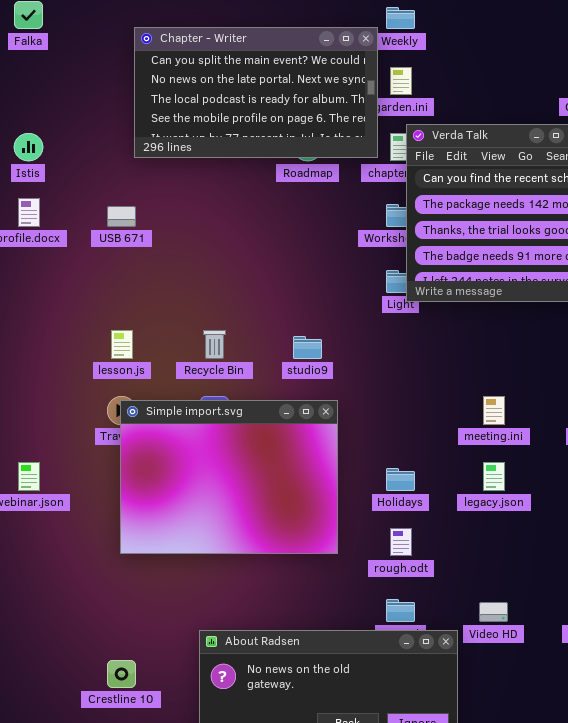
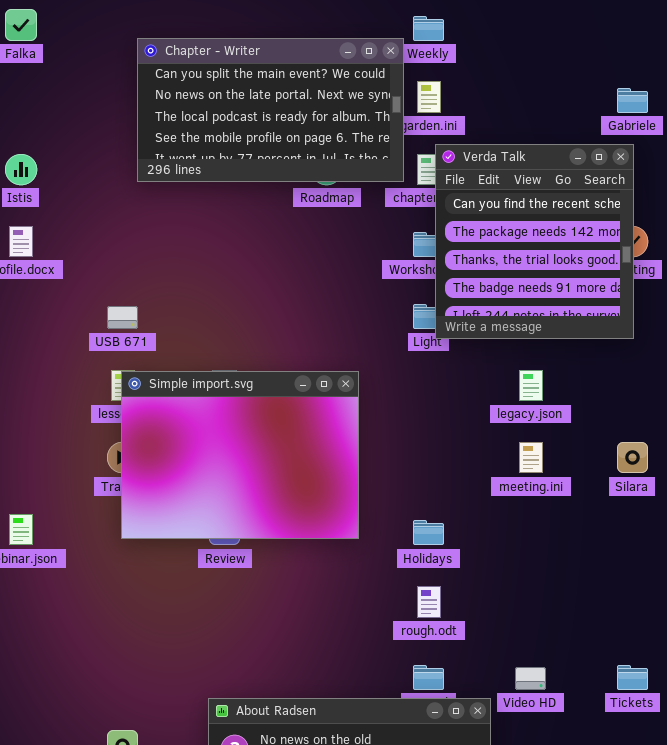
USB 671: [107,206,136,227] -> [107,306,138,329], moved
Simple import.svg: [120,400,338,554] -> [121,371,359,539], moved
legacy.json: [483,462,505,491] -> [519,370,543,401], moved

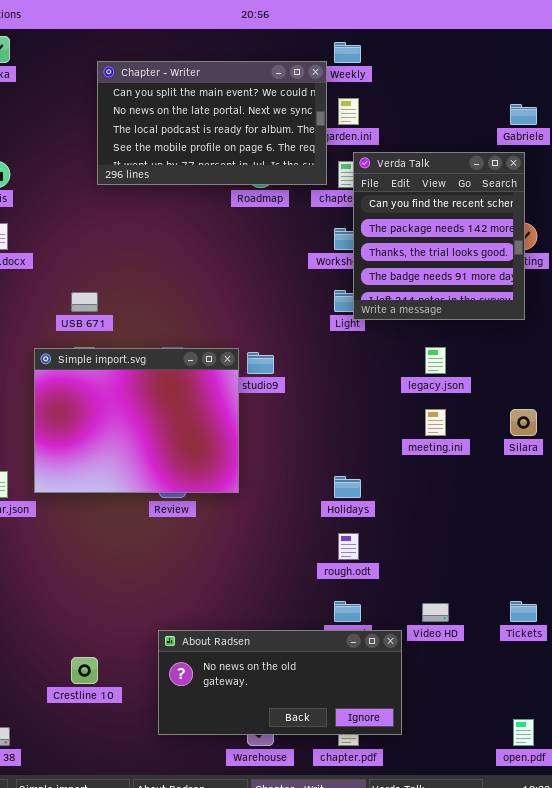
Simple import.svg: [121,371,359,539] -> [34,348,239,493], moved

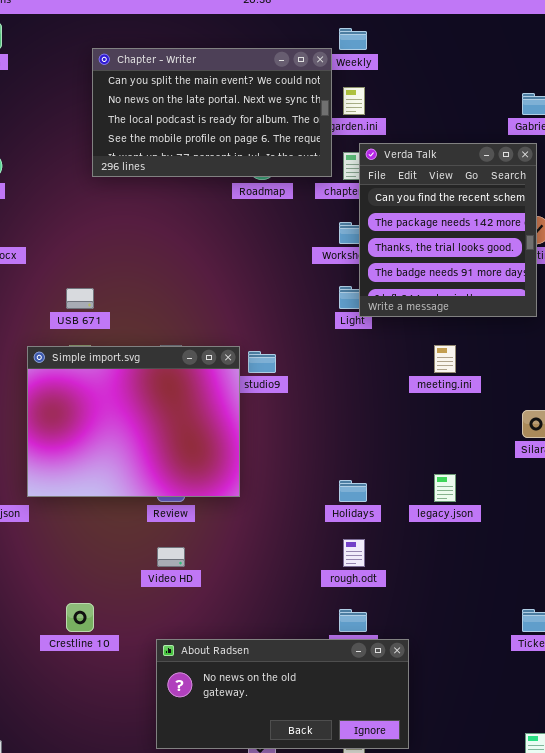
legacy.json: [425,347,446,374] -> [434,474,456,502], moved
meeting.ini: [425,409,446,436] -> [434,345,456,373], moved
Video HD: [422,603,449,622] -> [157,547,185,567], moved
Crestline 10: [71,657,98,684] -> [66,603,94,632], moved

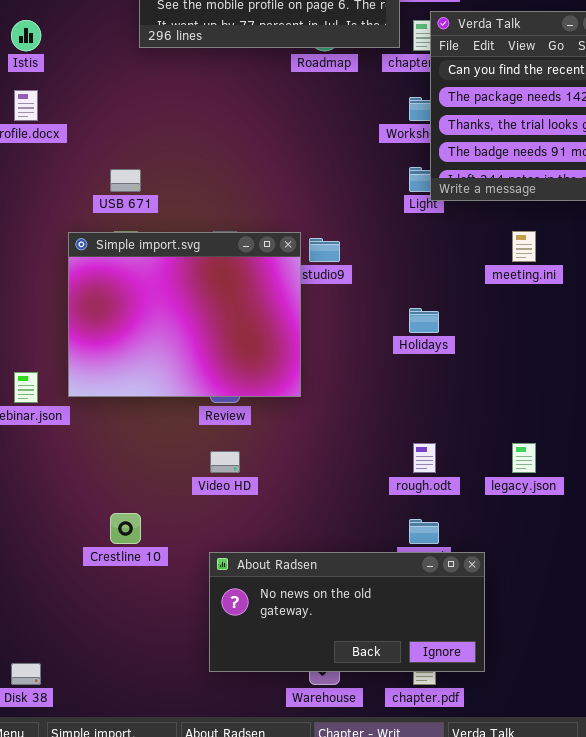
legacy.json: [434,474,456,502] -> [512,443,536,473], moved
Holidays: [339,480,367,502] -> [409,308,439,333], moved

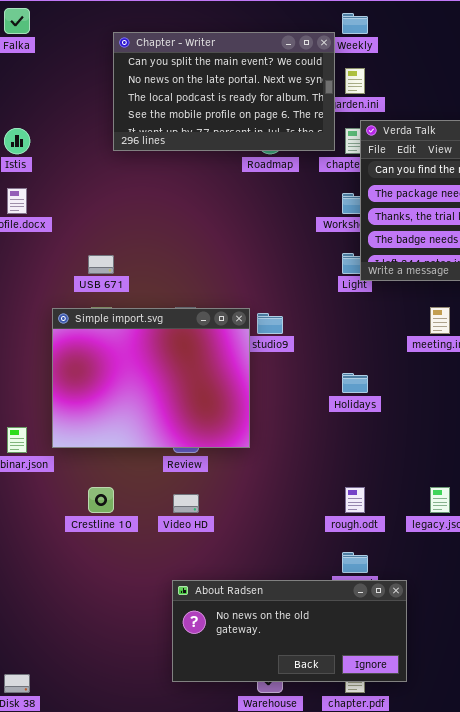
Crestline 10: [110,513,141,544] -> [88,487,114,513], moved

